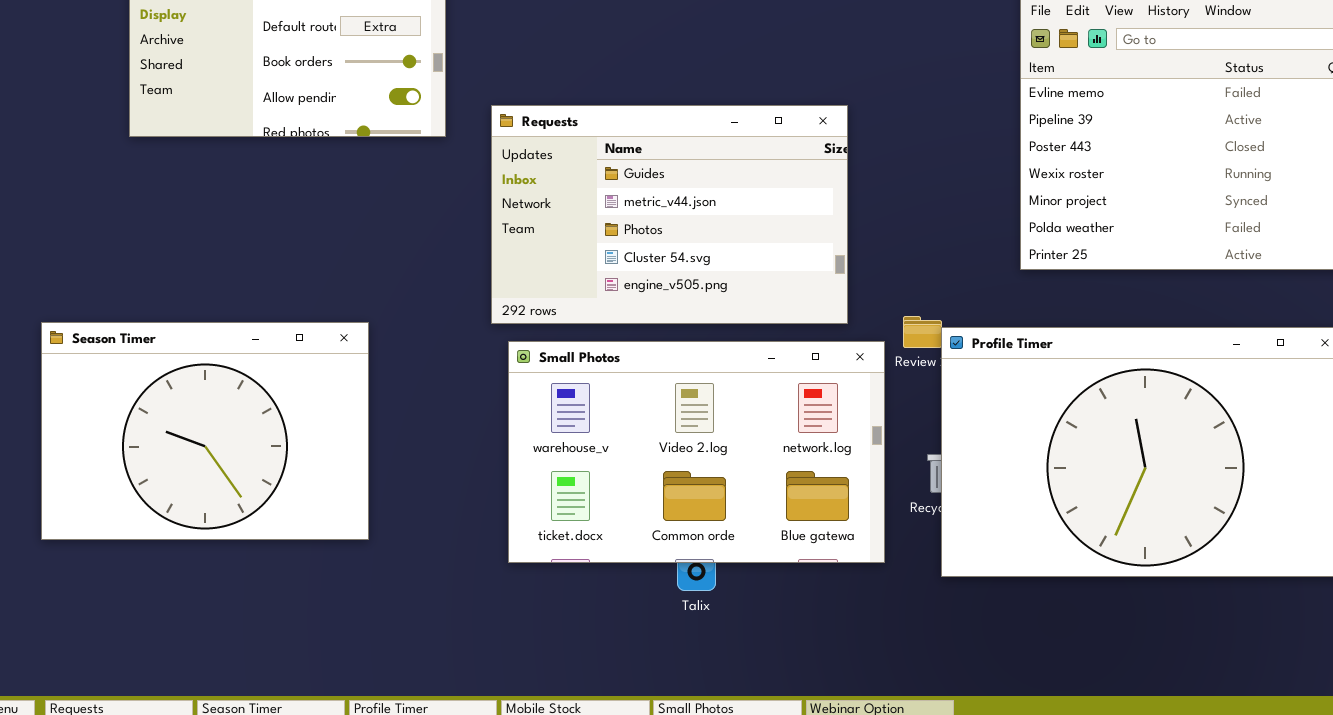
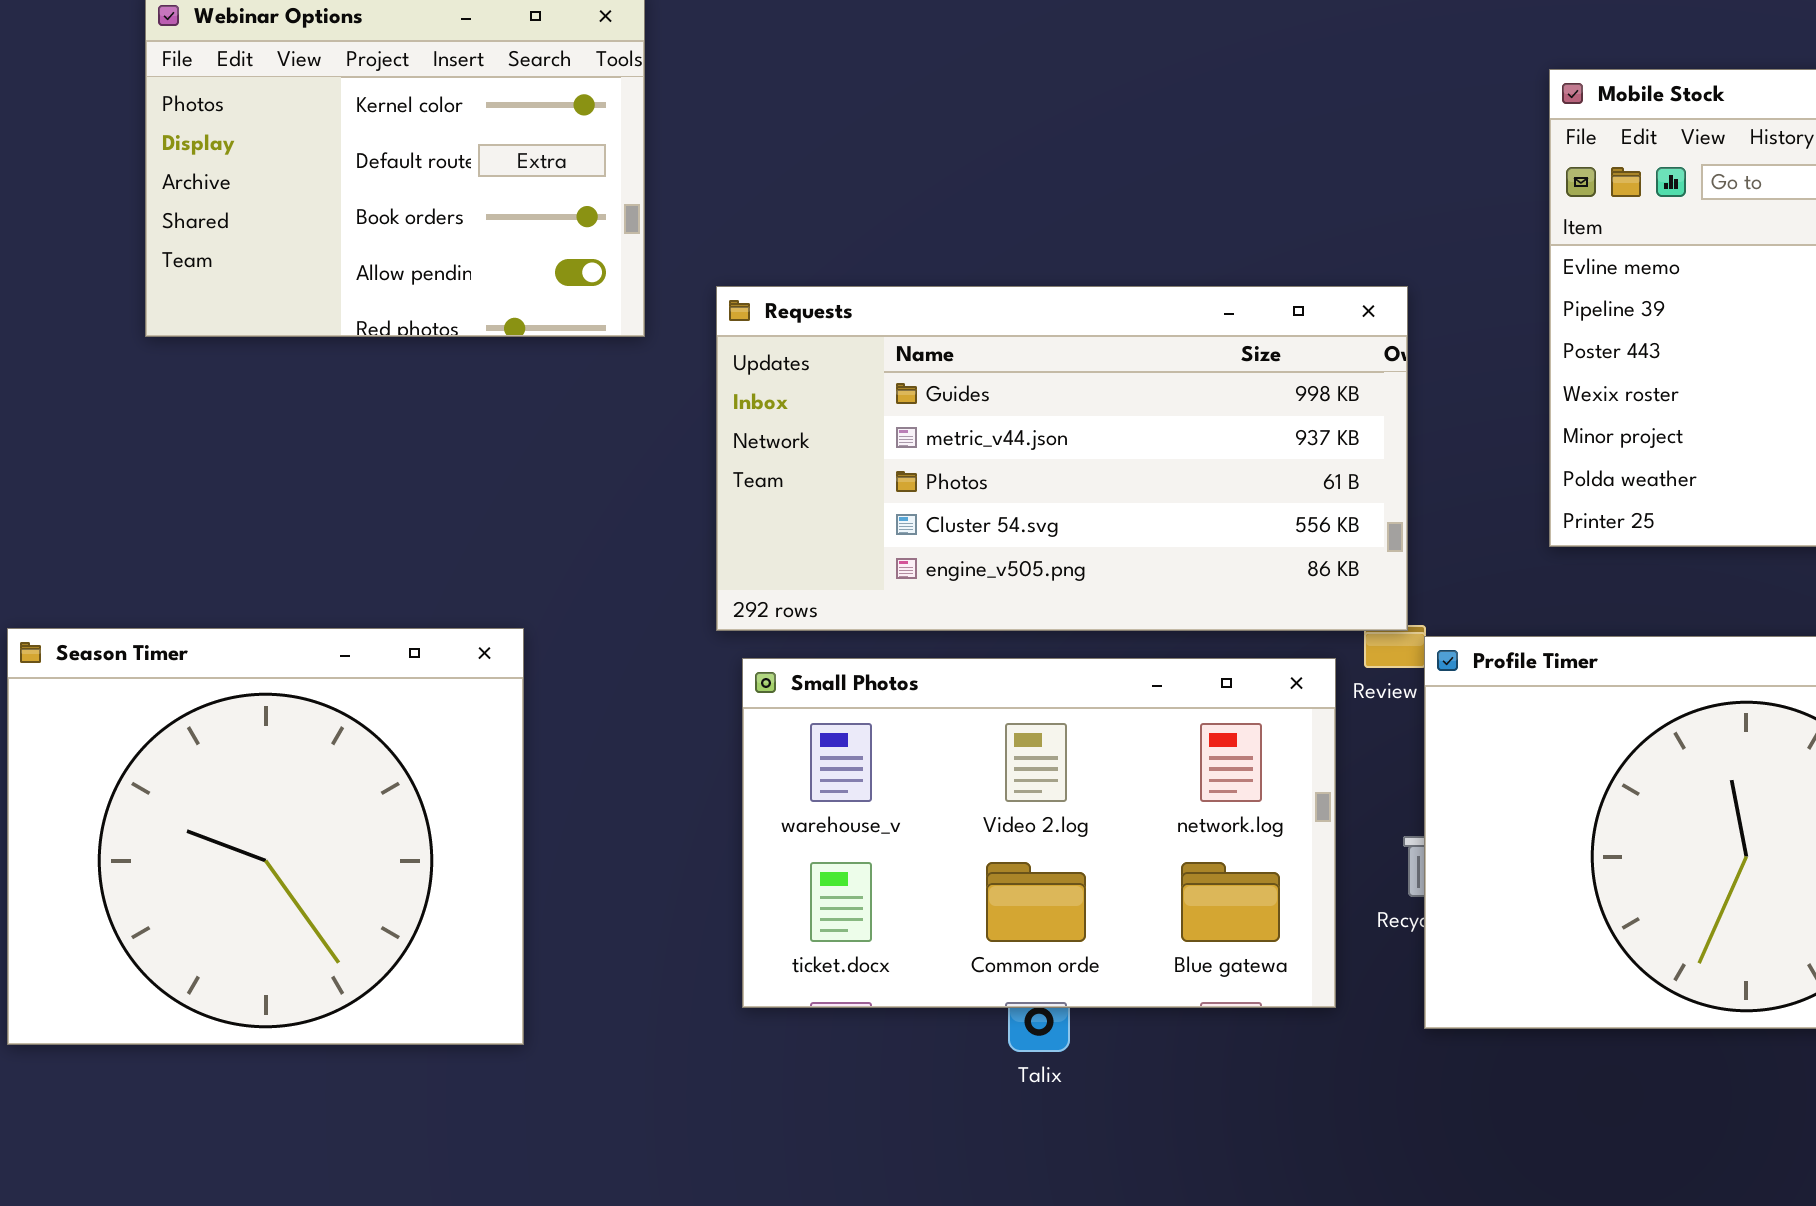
Requests: [491,105,848,324] -> [716,286,1408,631], resized
Season Timer: [41,322,369,540] -> [7,628,524,1045], resized

